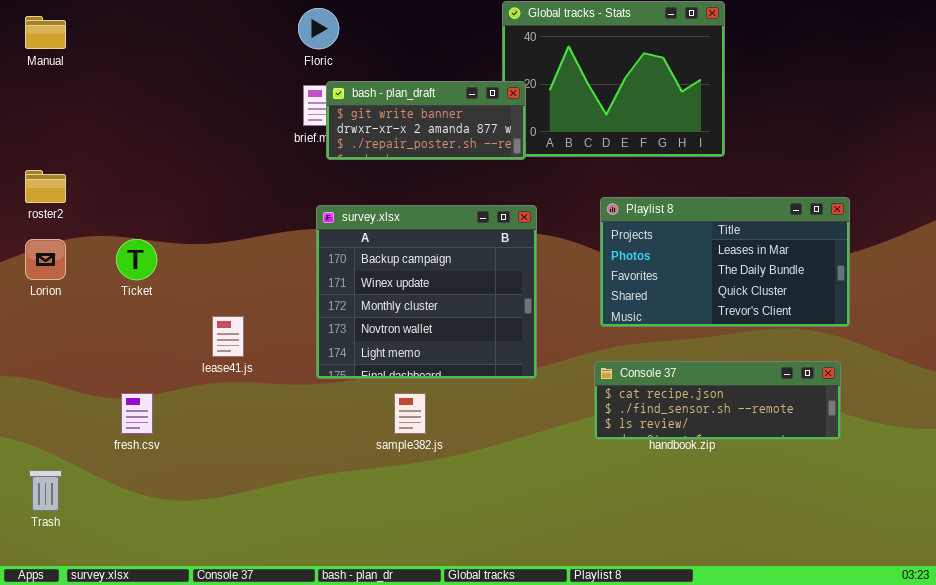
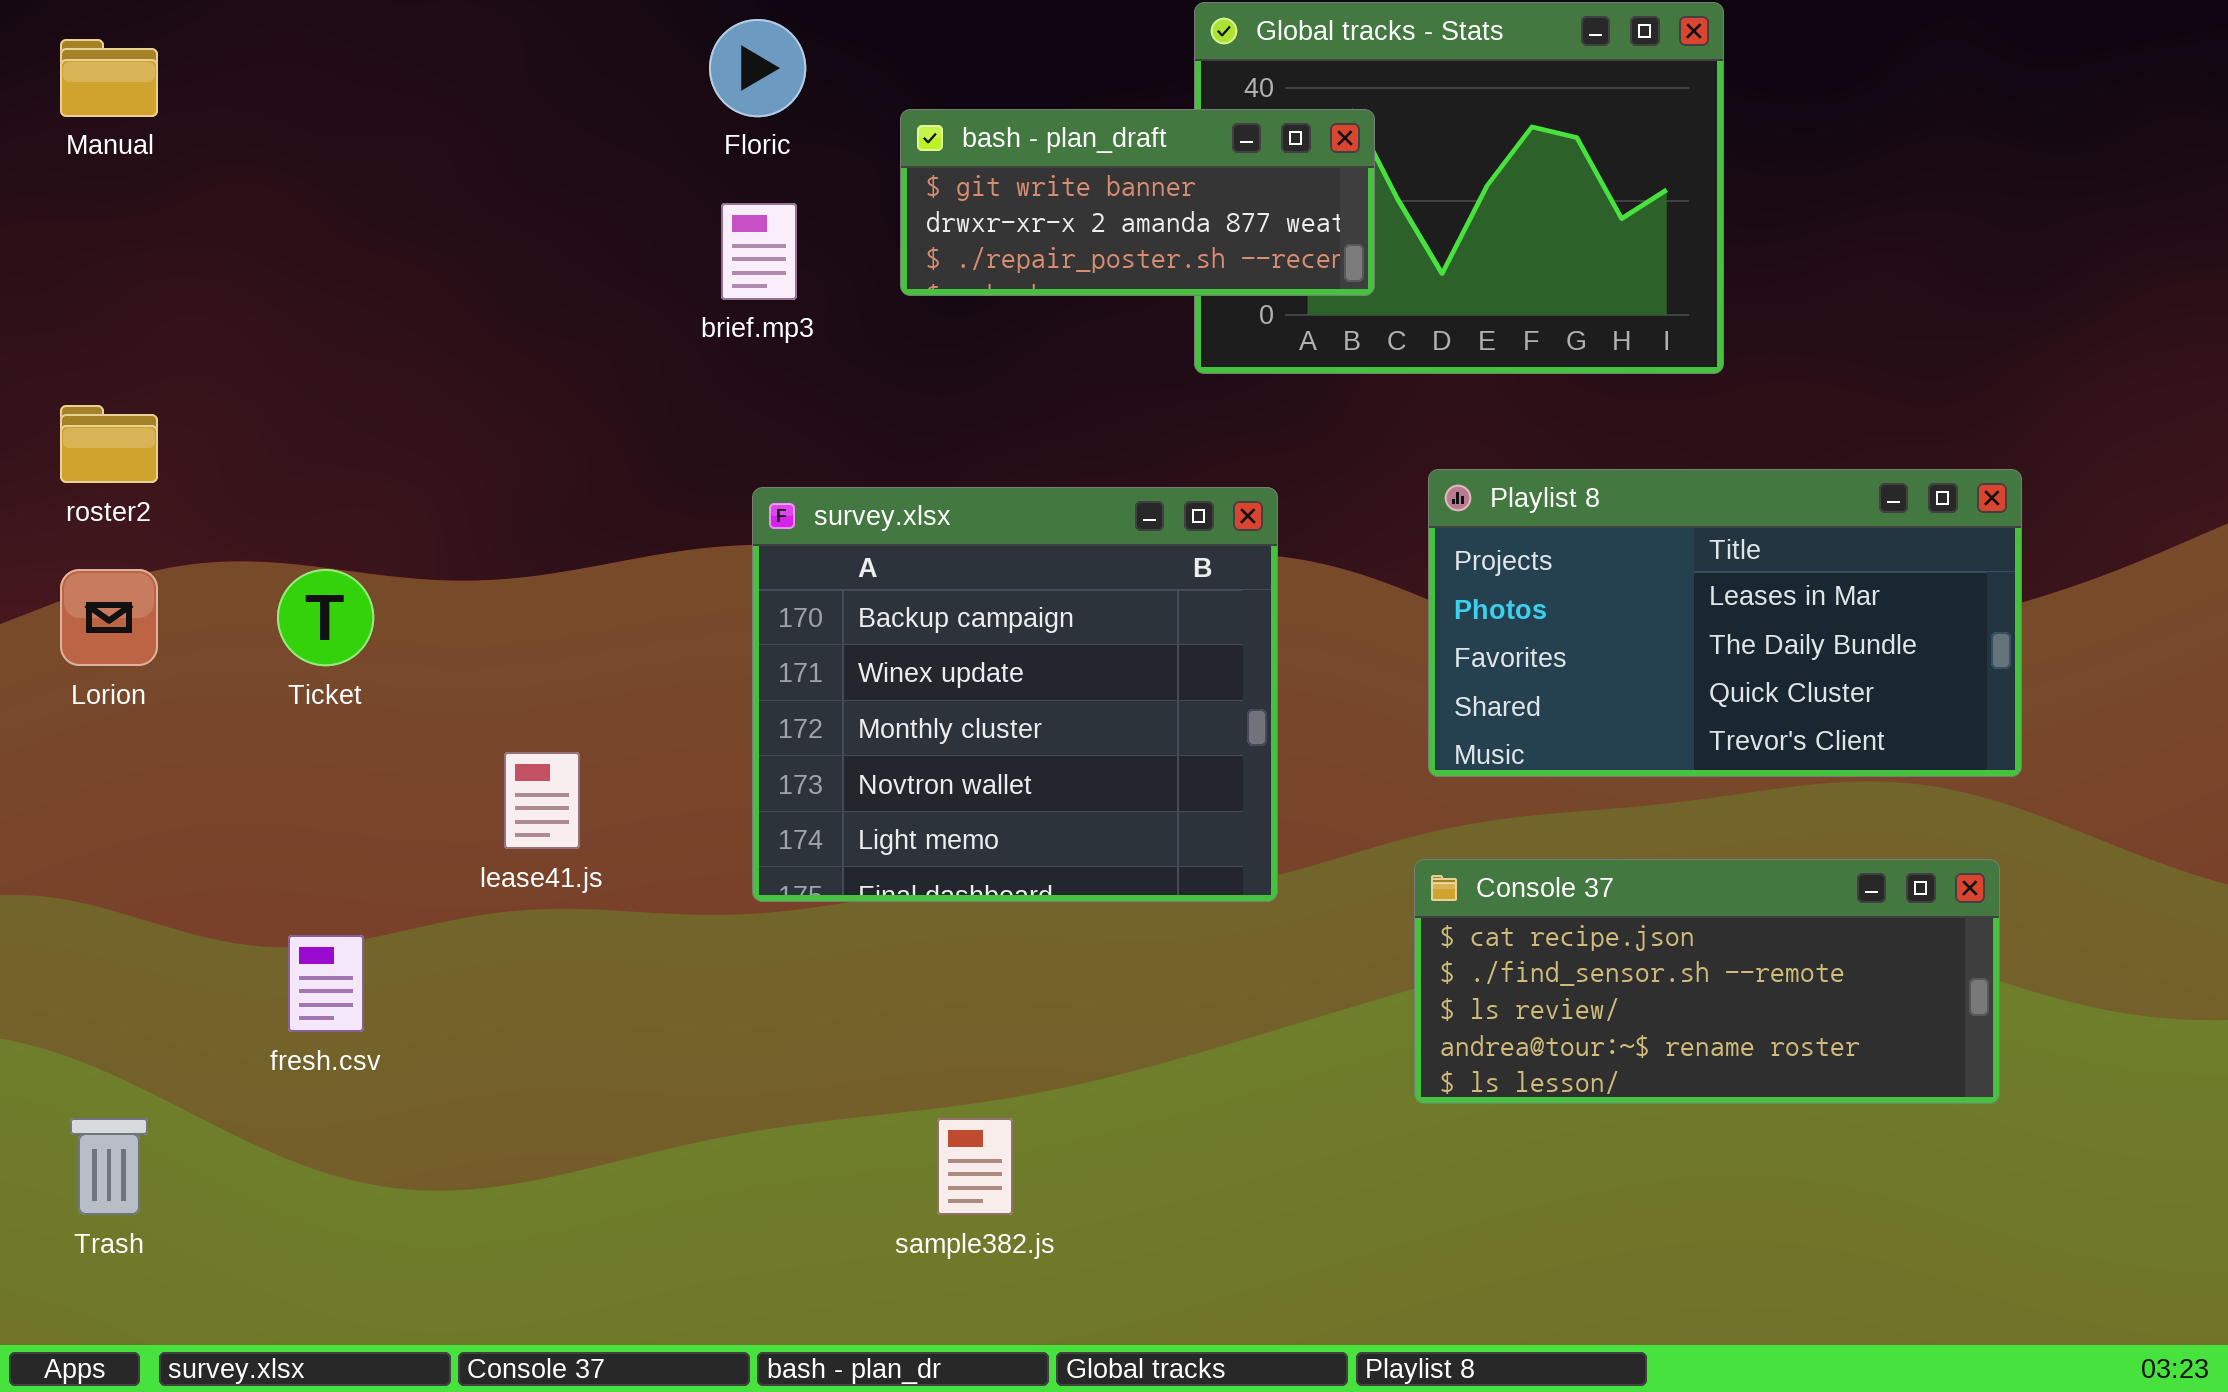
bash - plan_draft: [326,81,526,160] -> [900,109,1375,296], moved
Console 37: [594,361,841,440] -> [1414,859,2000,1104], resized
sample382.js: [394,393,426,434] -> [937,1118,1013,1215], moved

